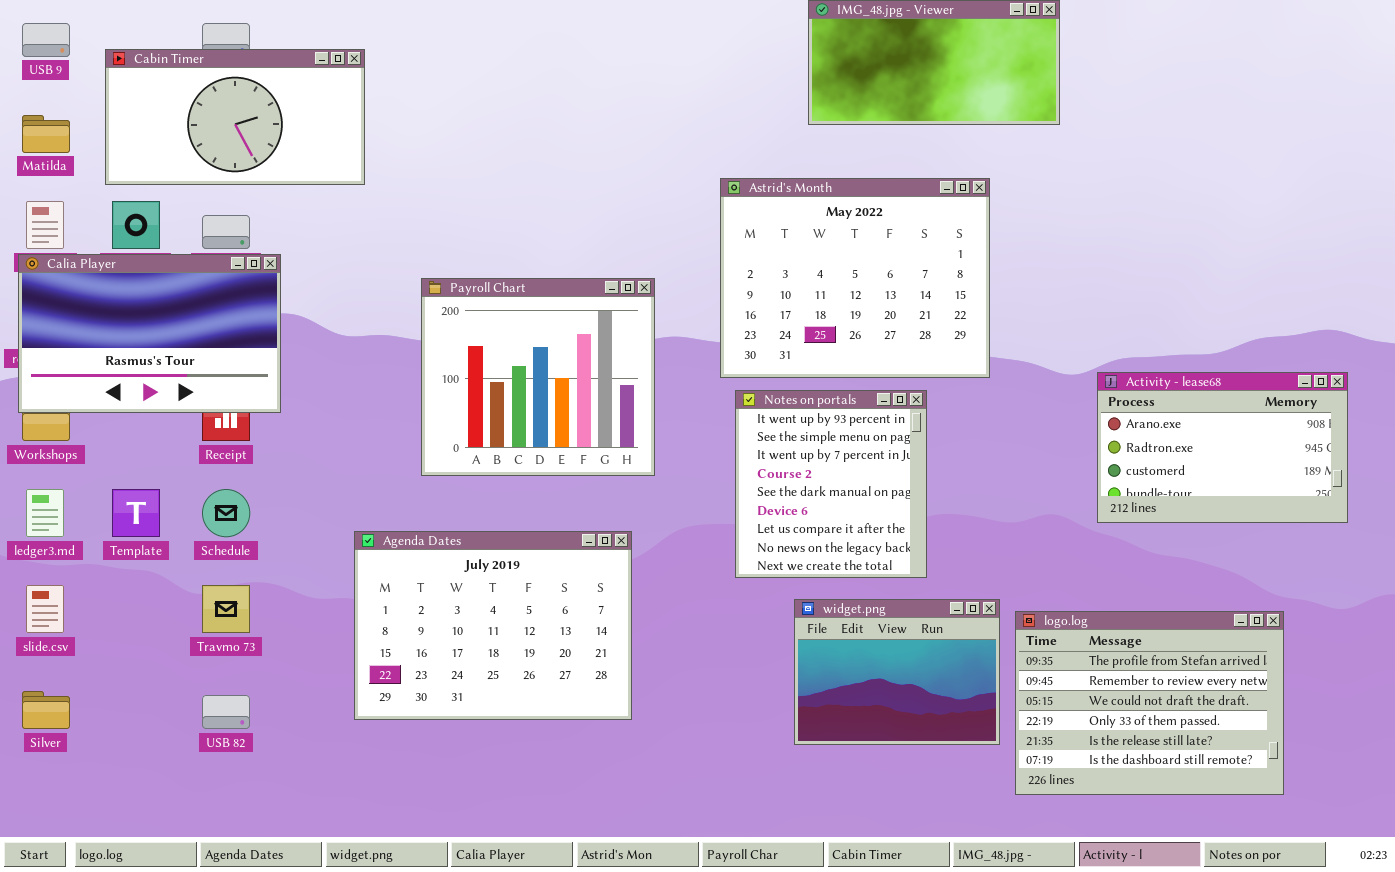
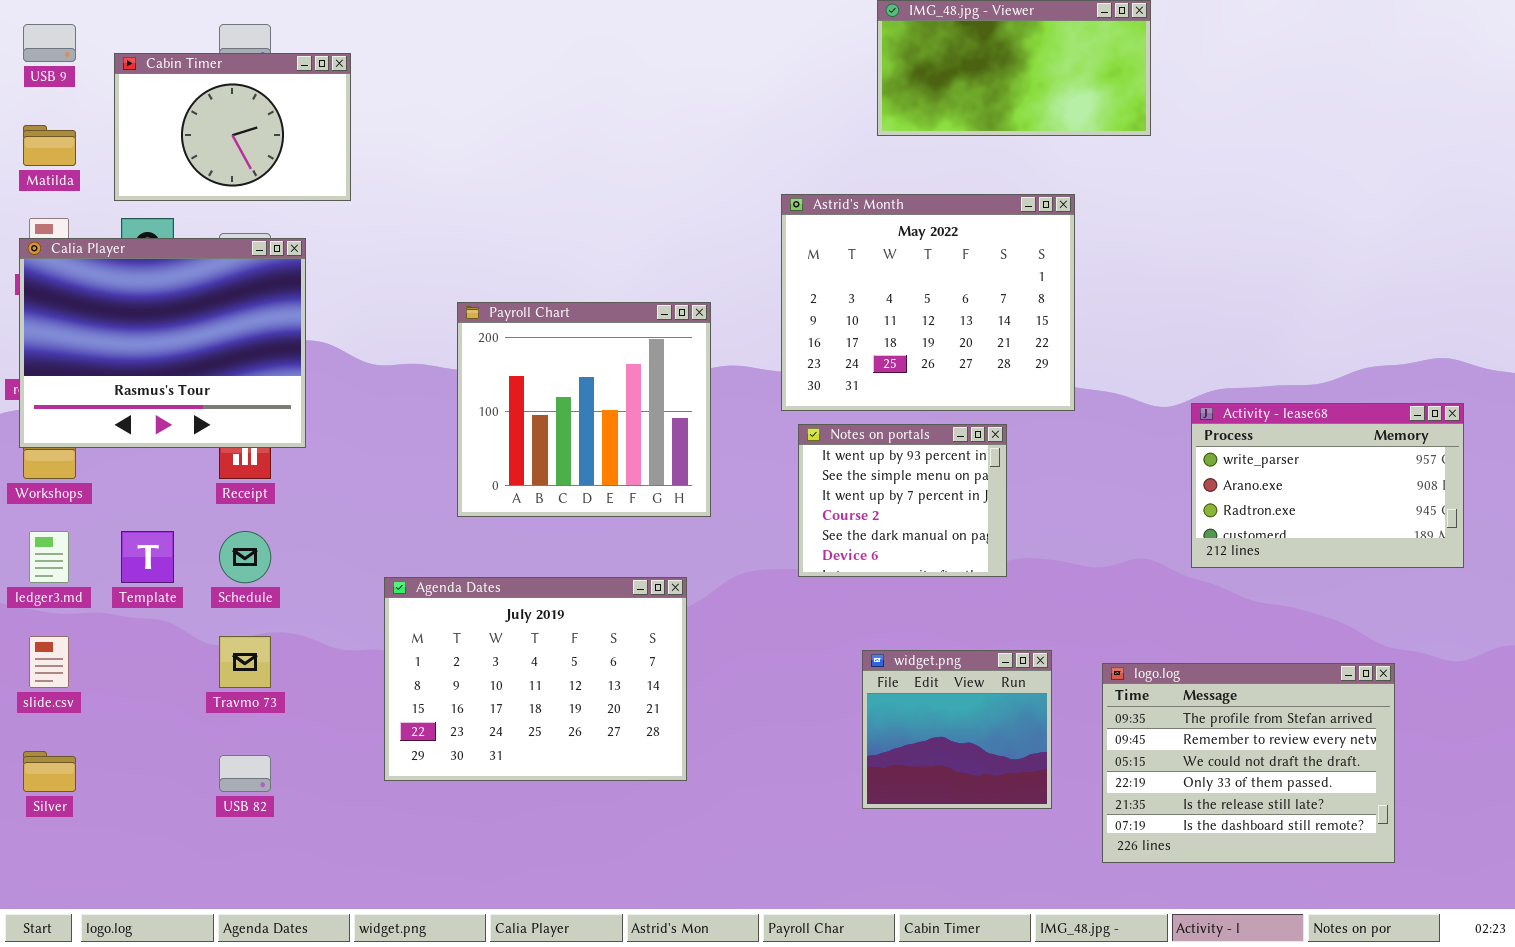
Cabin Timer: [105,49,365,185] -> [114,53,351,201], resized
Calia Player: [18,254,281,413] -> [19,238,306,448], resized
Activity - lease68: [1097,372,1348,523] -> [1191,403,1464,568], scrolled up 1 row
Notes on portals: [735,390,927,578] -> [798,424,1007,577], resized
widget.png: [794,599,1000,745] -> [862,650,1052,809], resized

